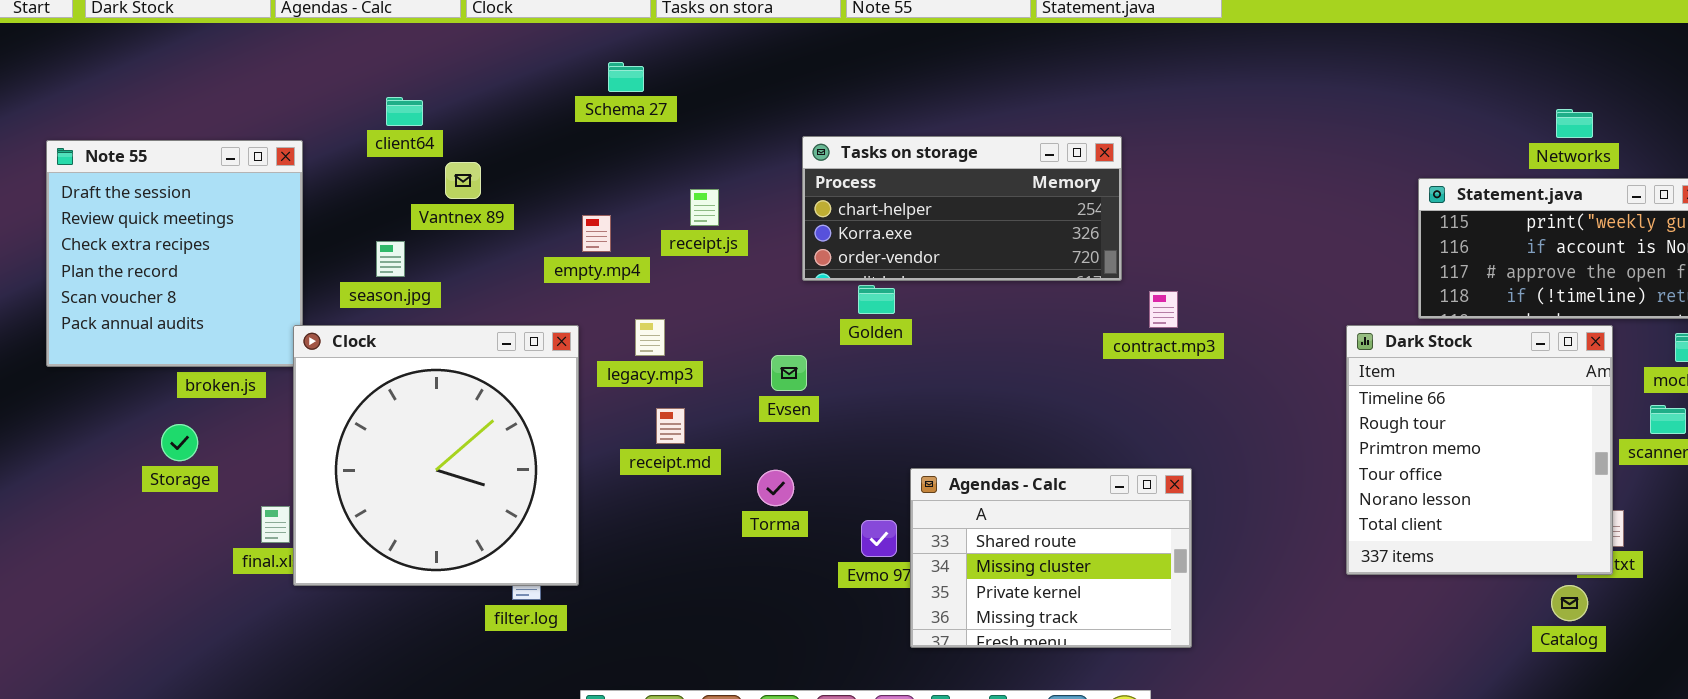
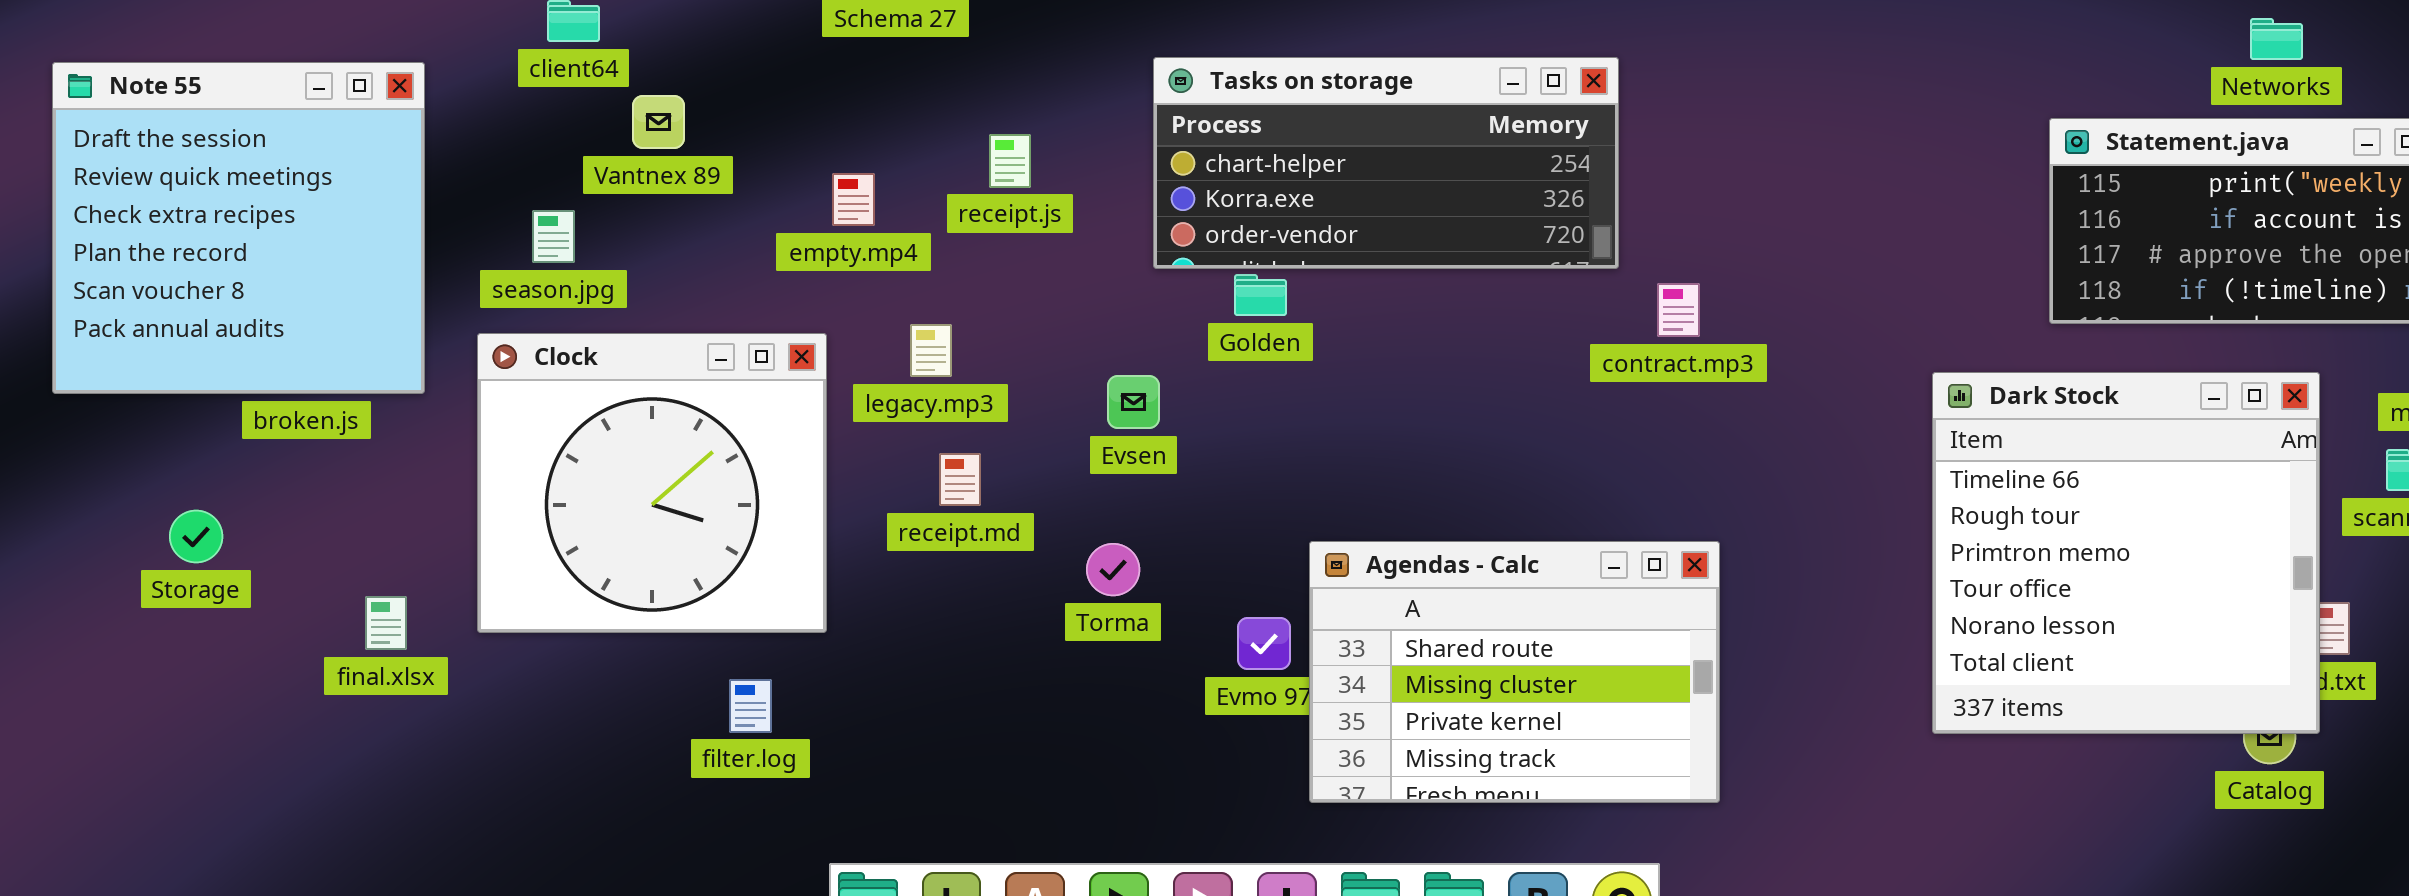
Clock: [293,325,579,586] -> [477,333,827,633], resized
Dark Stock: [1346,325,1613,575] -> [1932,372,2320,734], moved
Storage: [161,424,198,461] -> [169,510,223,563], moved

